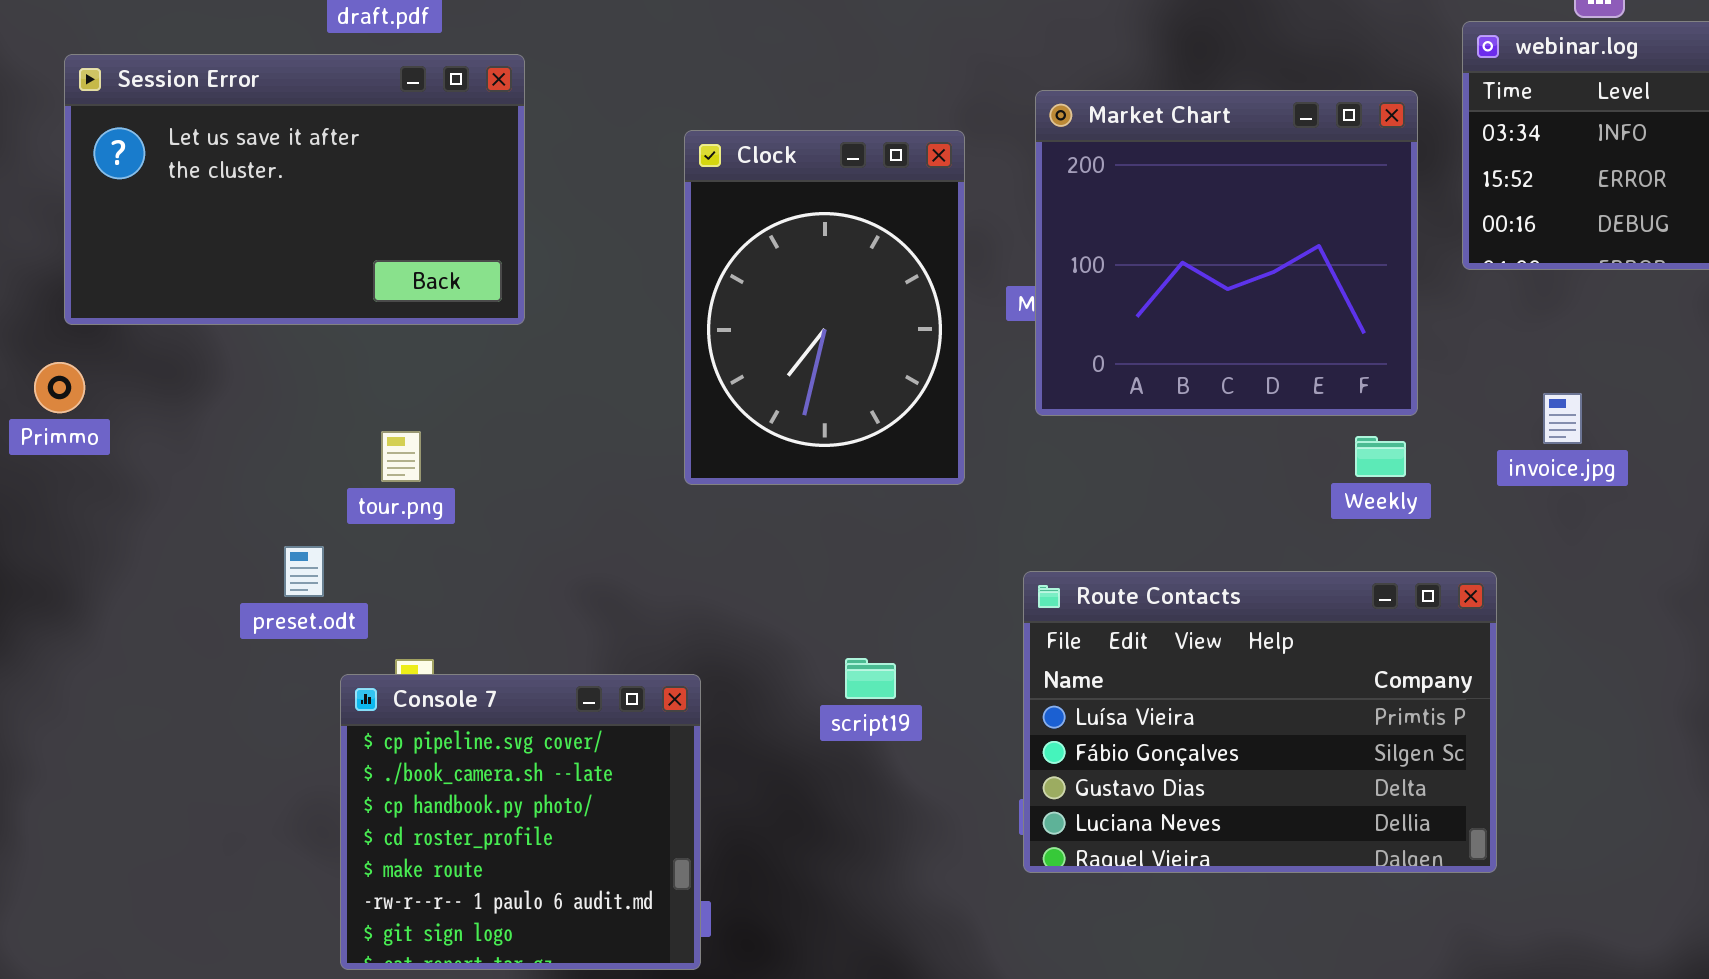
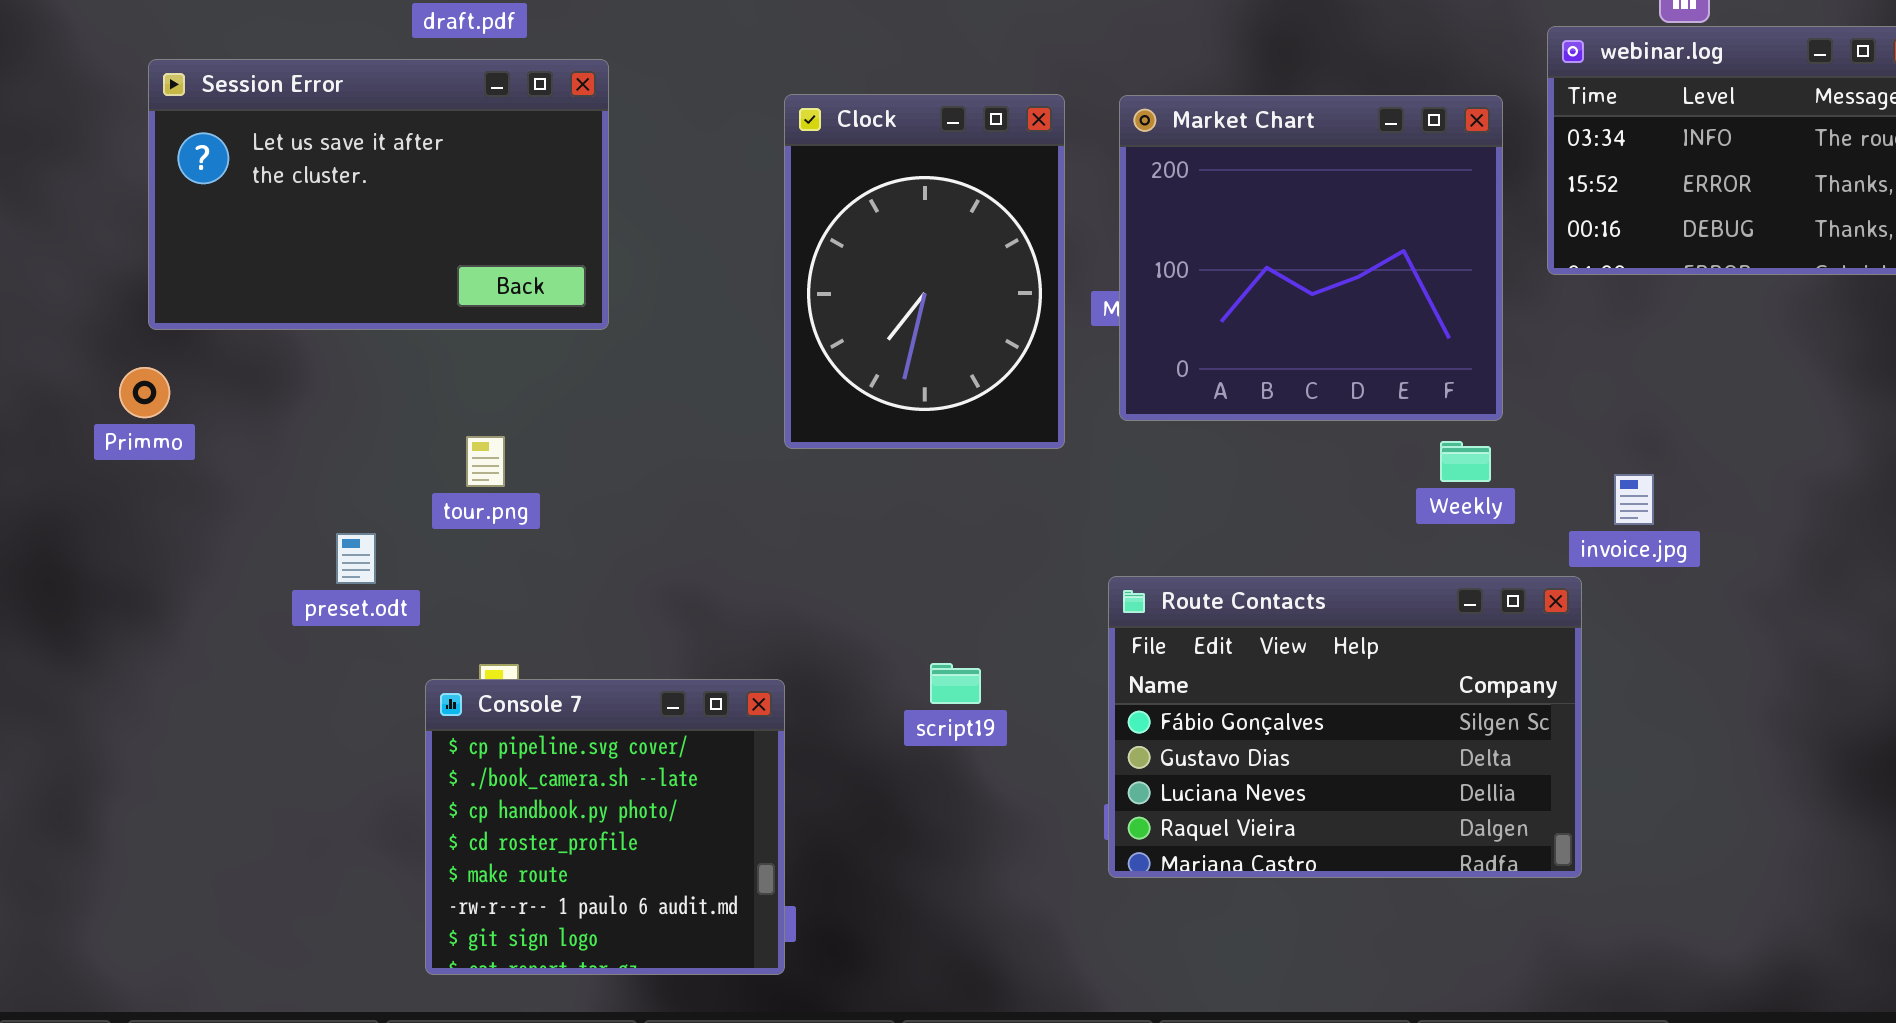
Clock: [684,130,965,485] -> [784,94,1065,449], moved
invoice.jpg: [1543,393,1582,444] -> [1614,474,1654,525], moved
preset.odt: [284,546,324,597] -> [336,533,376,584], moved
Route Contacts: [1023,571,1497,873] -> [1108,576,1582,878], scrolled down 1 row

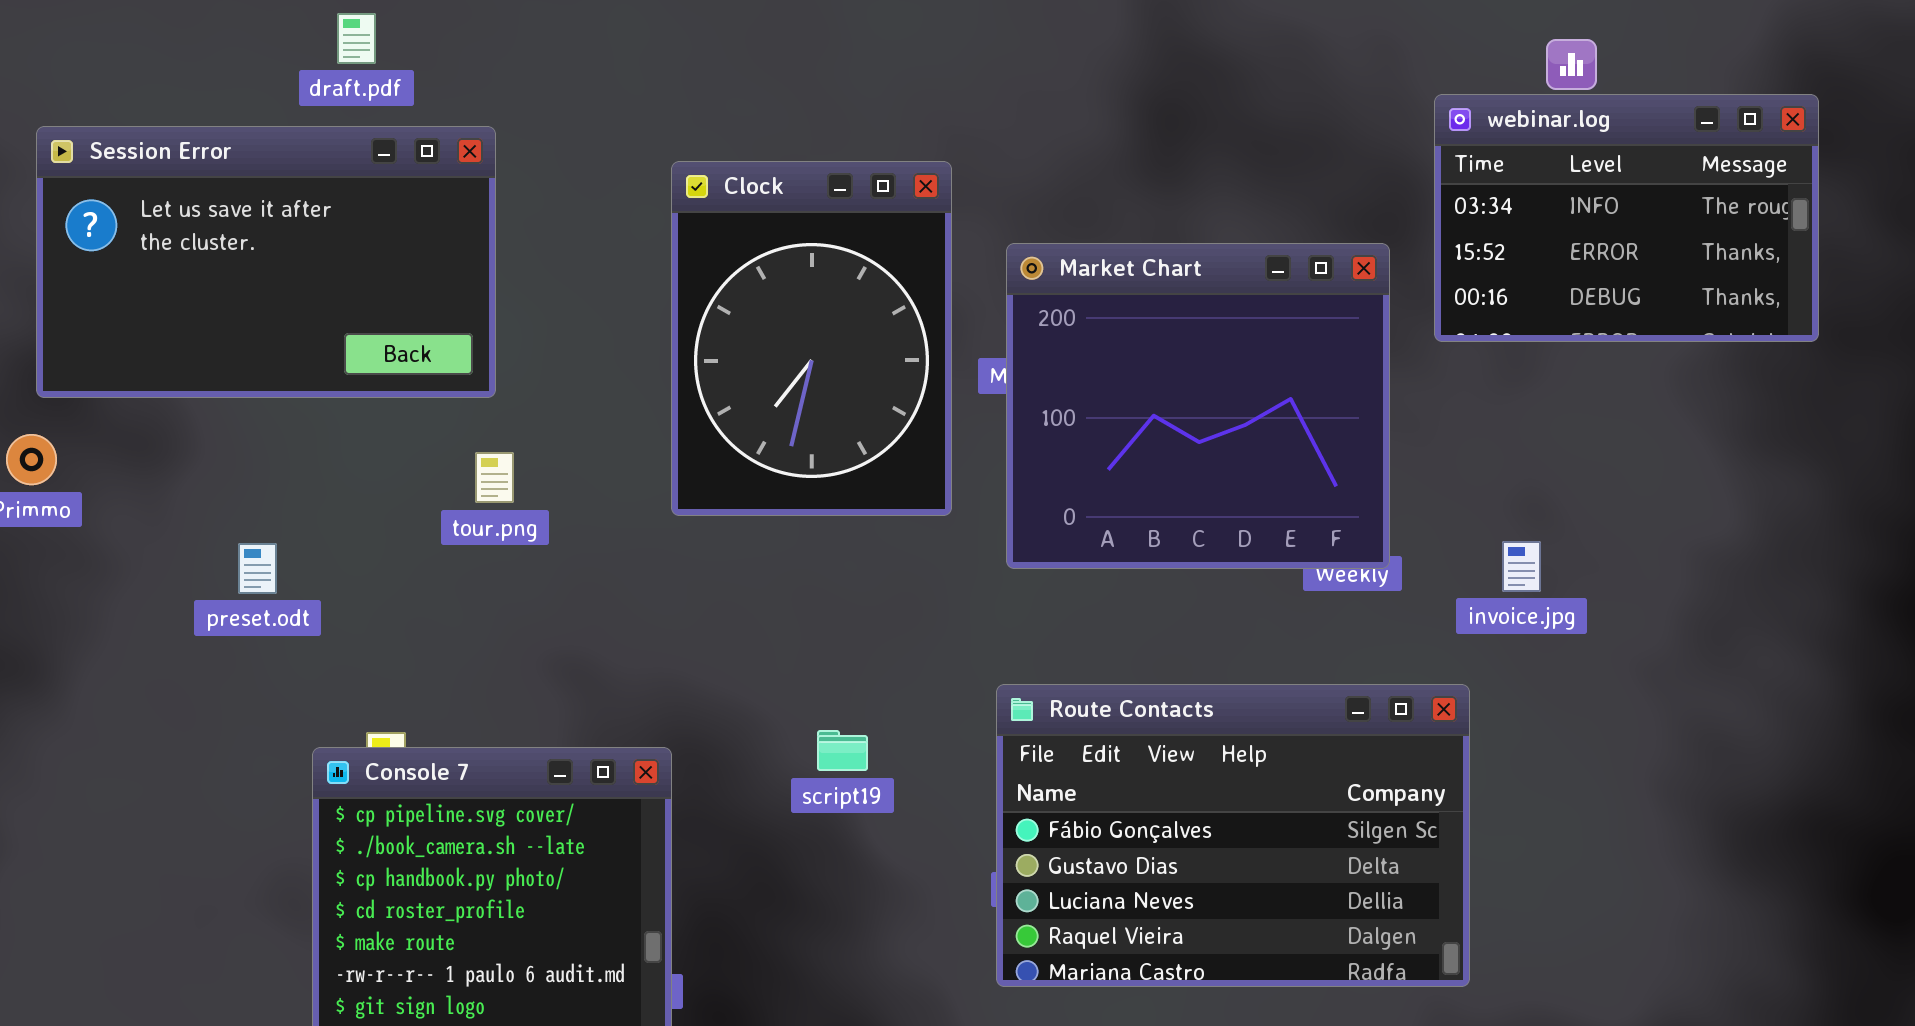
Market Chart: [1119,95,1503,421] -> [1006,243,1390,569], moved
tour.png: [466,436,505,487] -> [475,452,514,503], moved
preset.odt: [336,533,376,584] -> [238,543,277,594], moved
Route Contacts: [1108,576,1582,878] -> [996,684,1470,987], moved

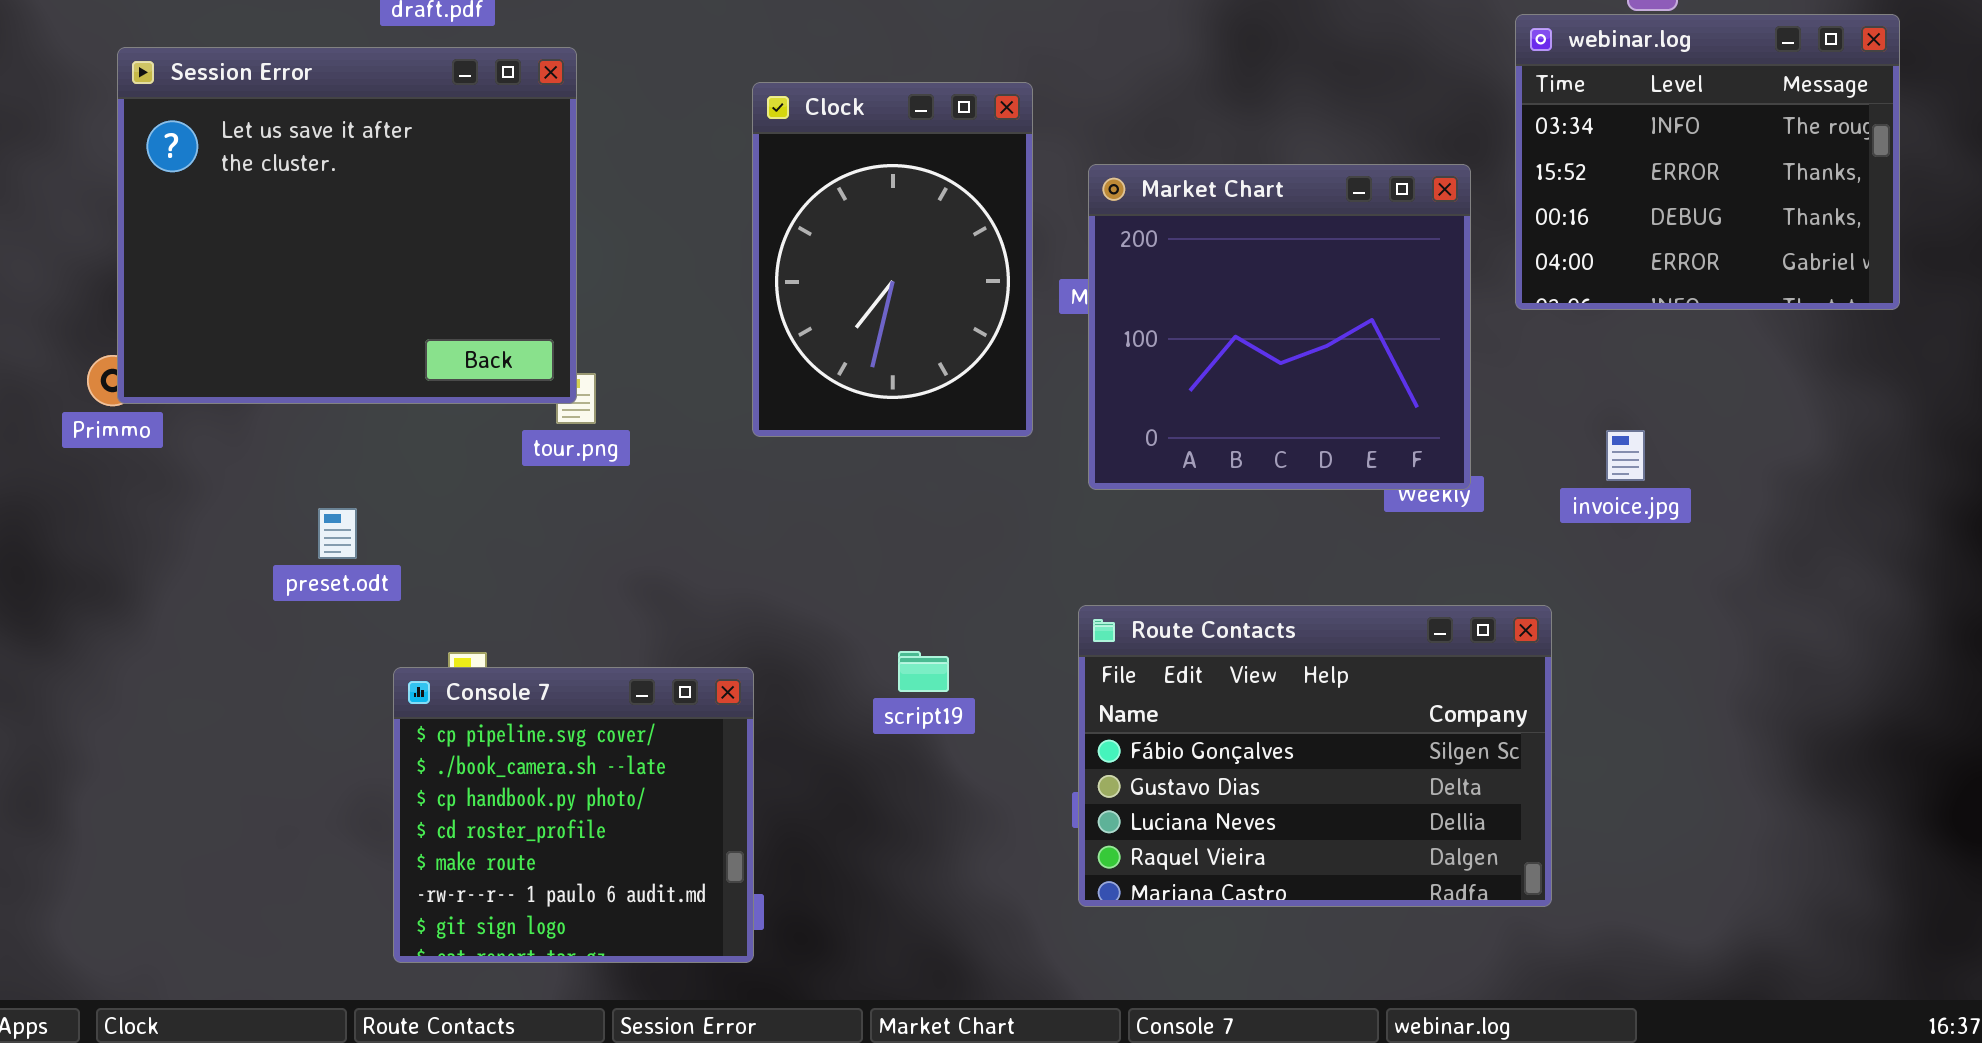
webinar.log: [1434,94,1819,342] -> [1515,14,1900,310], resized
Session Error: [36,126,496,398] -> [117,47,577,404], resized
invoice.jpg: [1502,541,1541,592] -> [1606,430,1645,481], moved
preset.odt: [238,543,277,594] -> [318,508,357,559], moved

